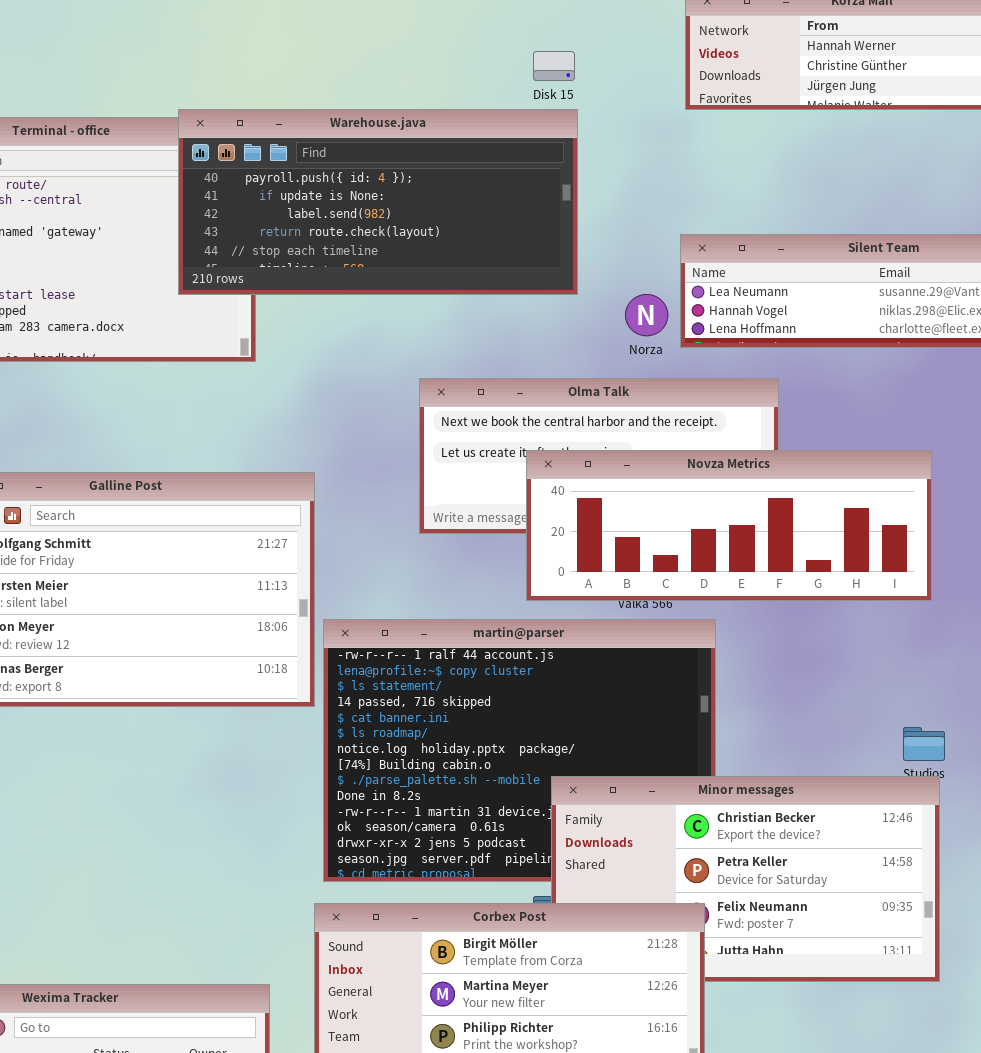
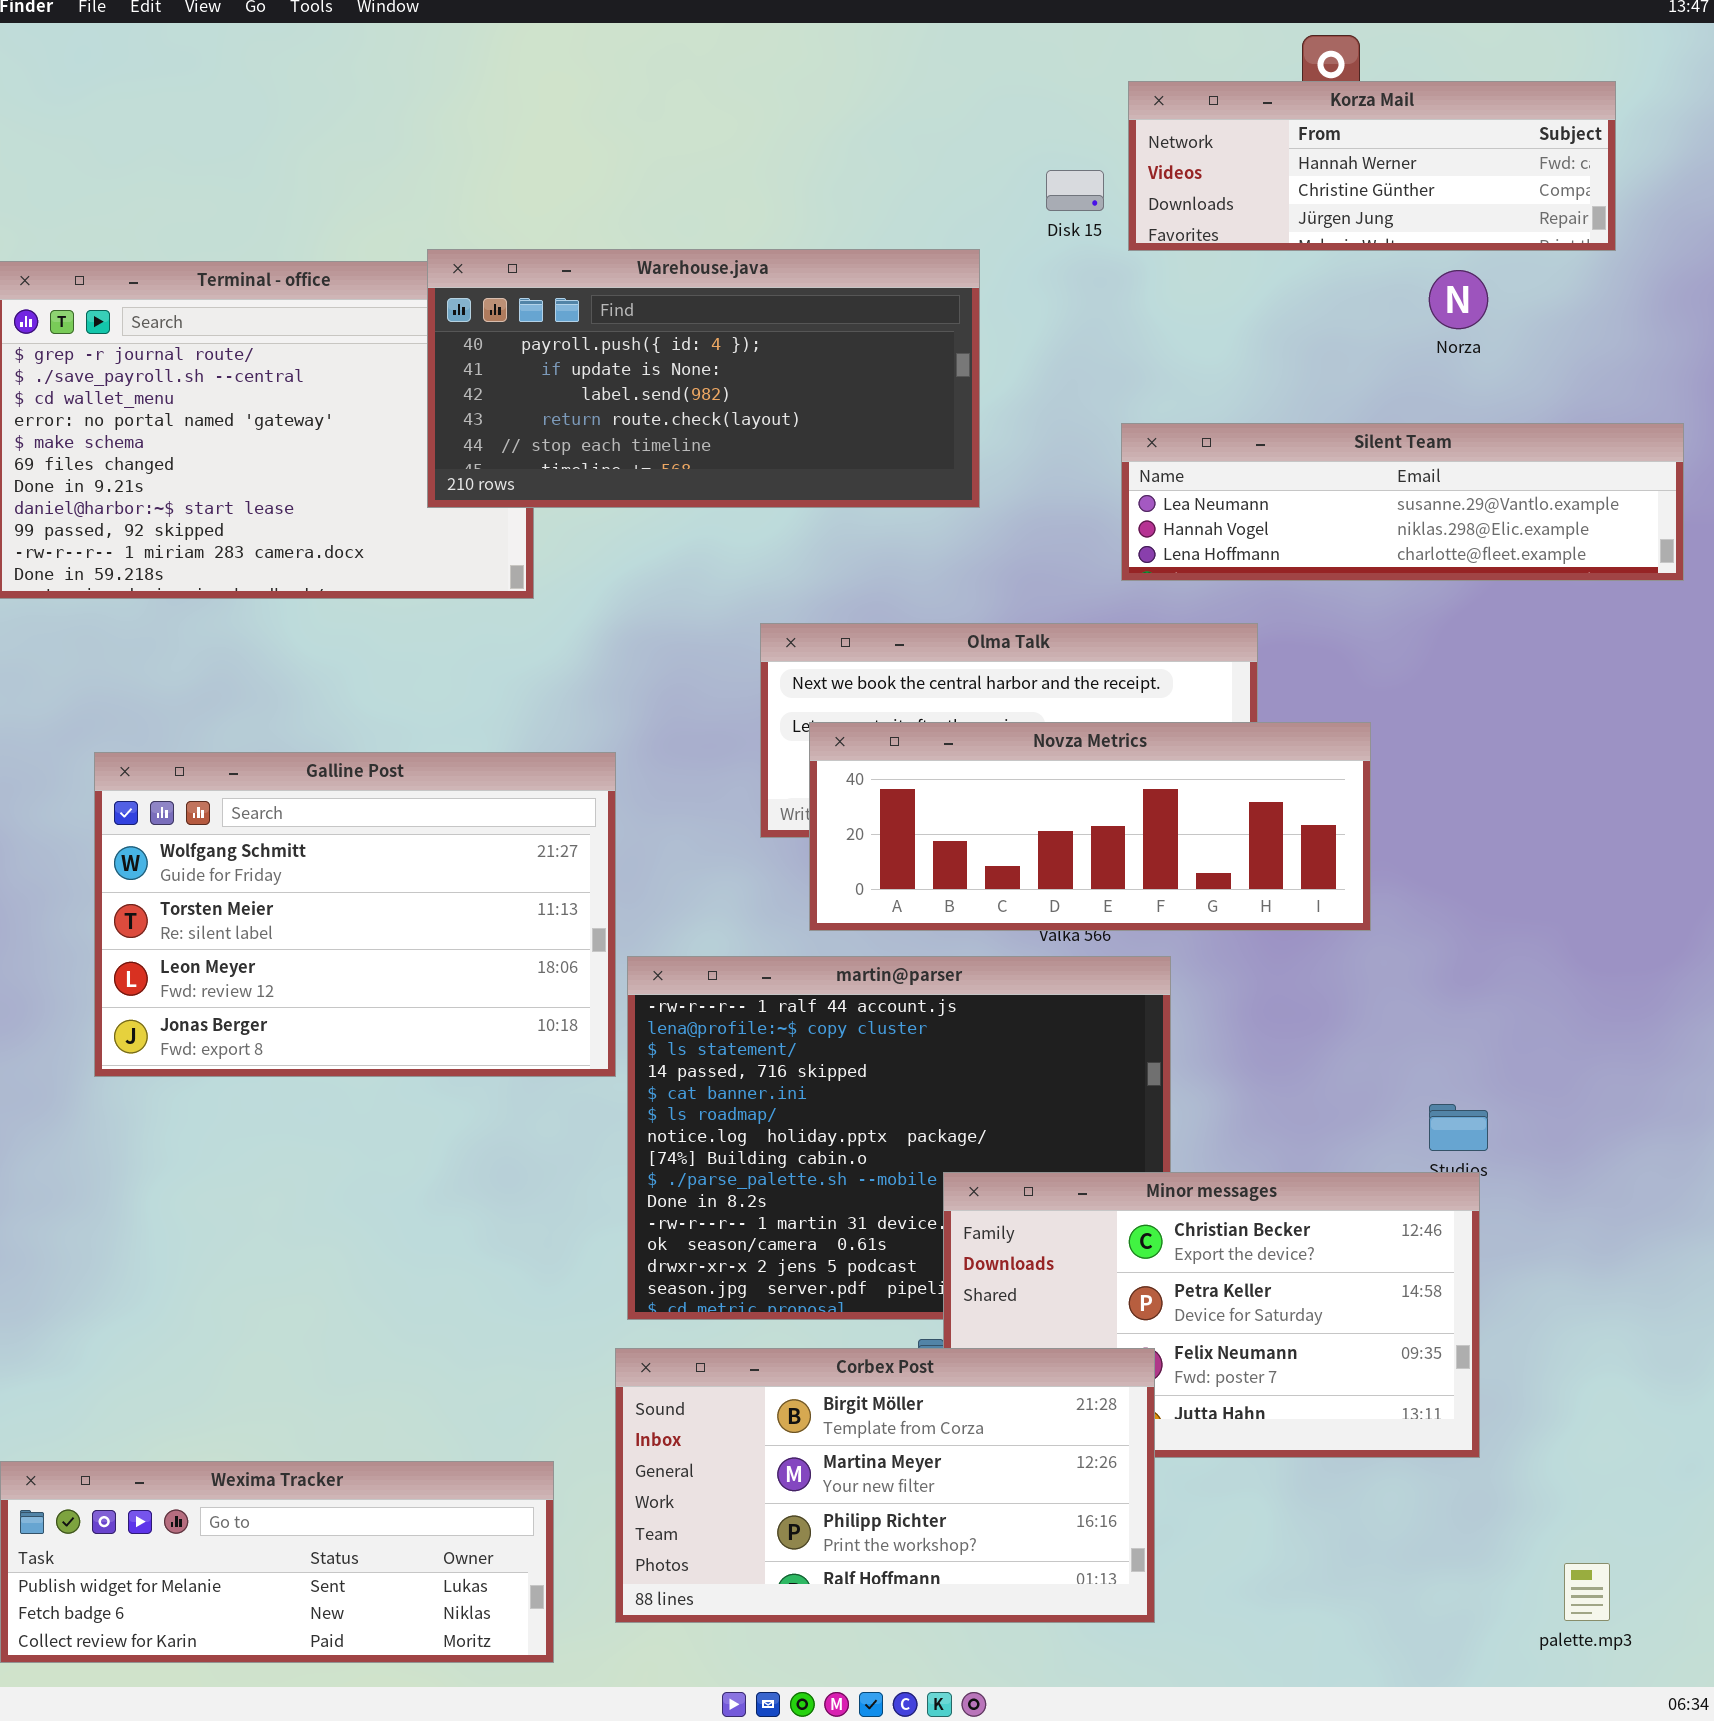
Disk 15: [533,51,575,81] -> [1046,170,1104,211], moved
Norza: [625,294,668,336] -> [1429,270,1488,329], moved
Novza Metrics: [526,450,932,601] -> [809,722,1371,931], moved

